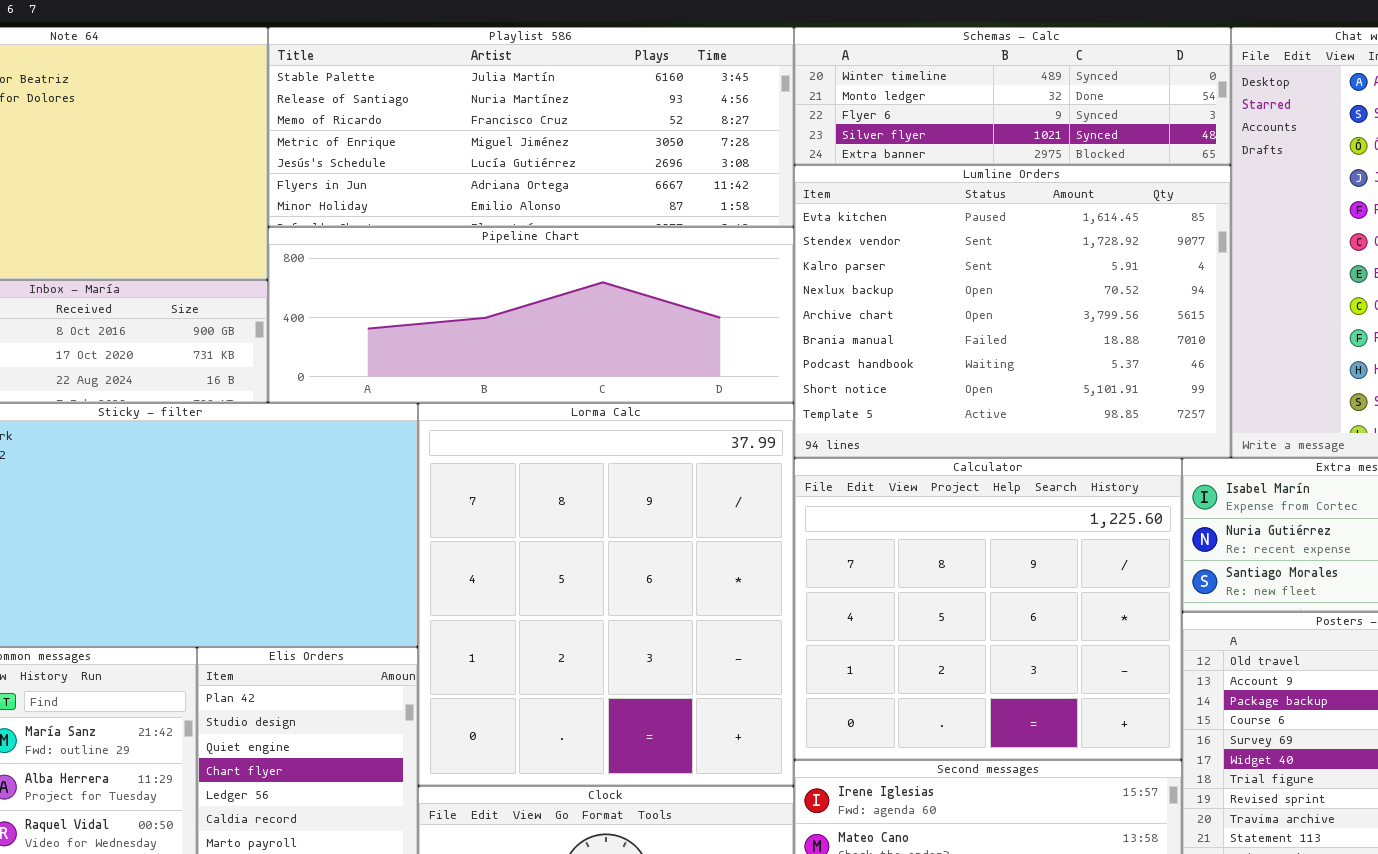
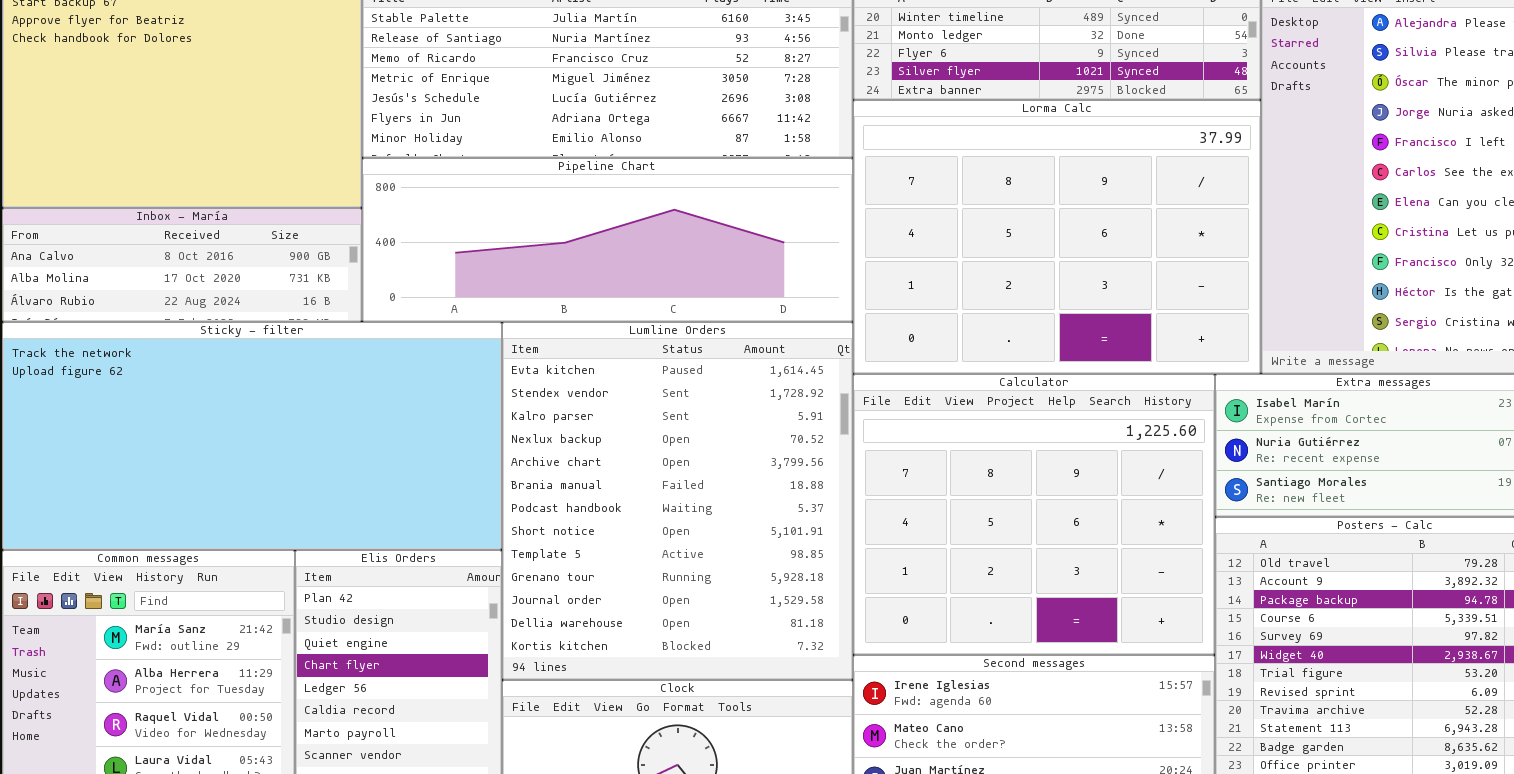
Lumline Orders: [794,165,1231,458] -> [502,322,853,680], moved, resized
Lorma Calc: [418,403,794,786] -> [853,100,1261,374], moved, resized

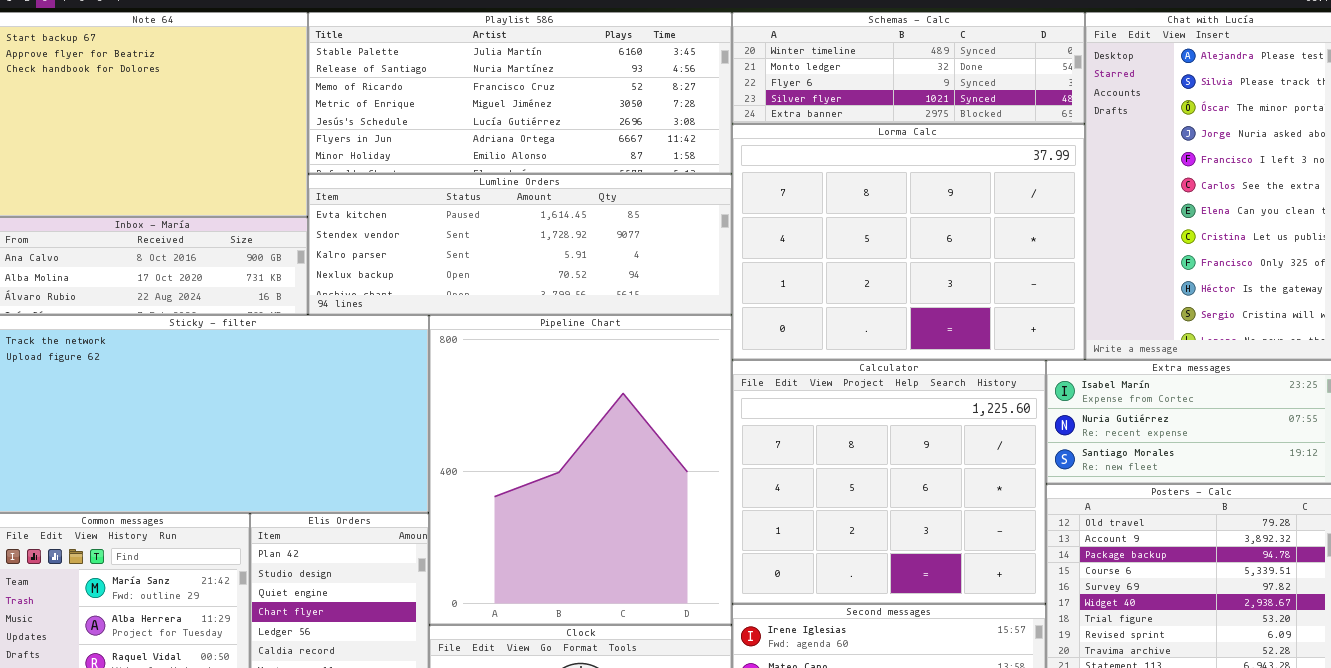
Pipeline Chart: [362,158,853,322] -> [429,315,732,625], moved, resized
Lumline Orders: [502,322,853,680] -> [308,174,732,315], moved, resized

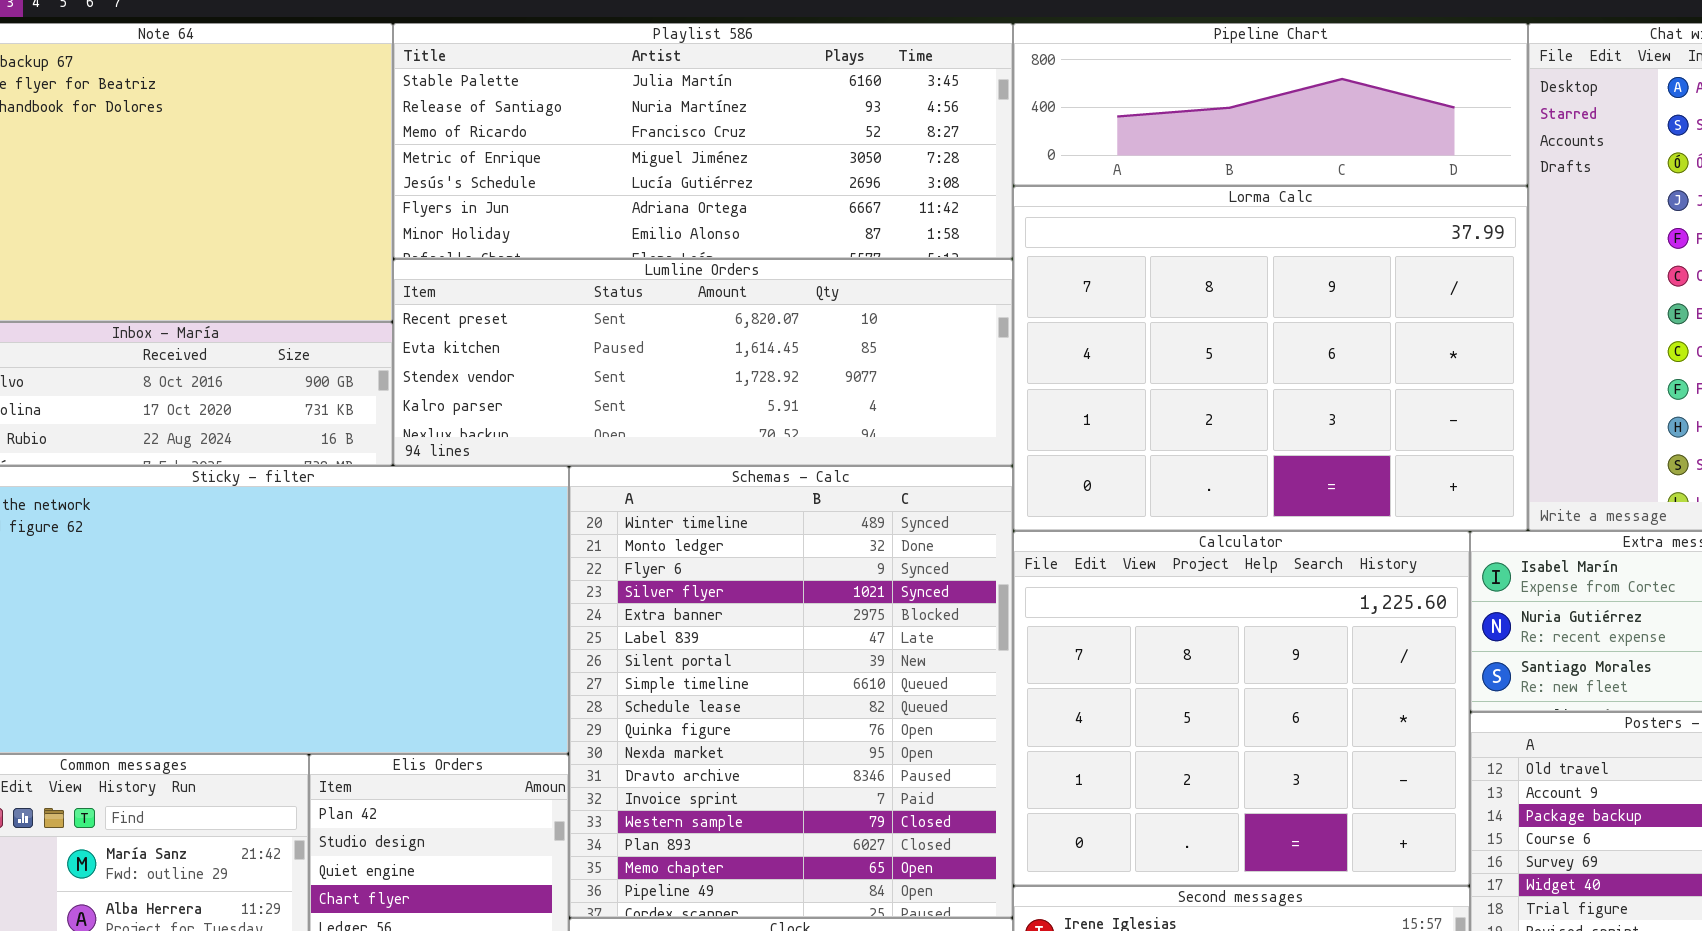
Schemas - Calc: [732,12,1085,124] -> [569,466,1013,918], moved, resized
Lumline Orders: [308,174,732,315] -> [393,259,1013,466], scrolled up 1 row
Pipeline Chart: [429,315,732,625] -> [1013,23,1528,186], moved, resized

